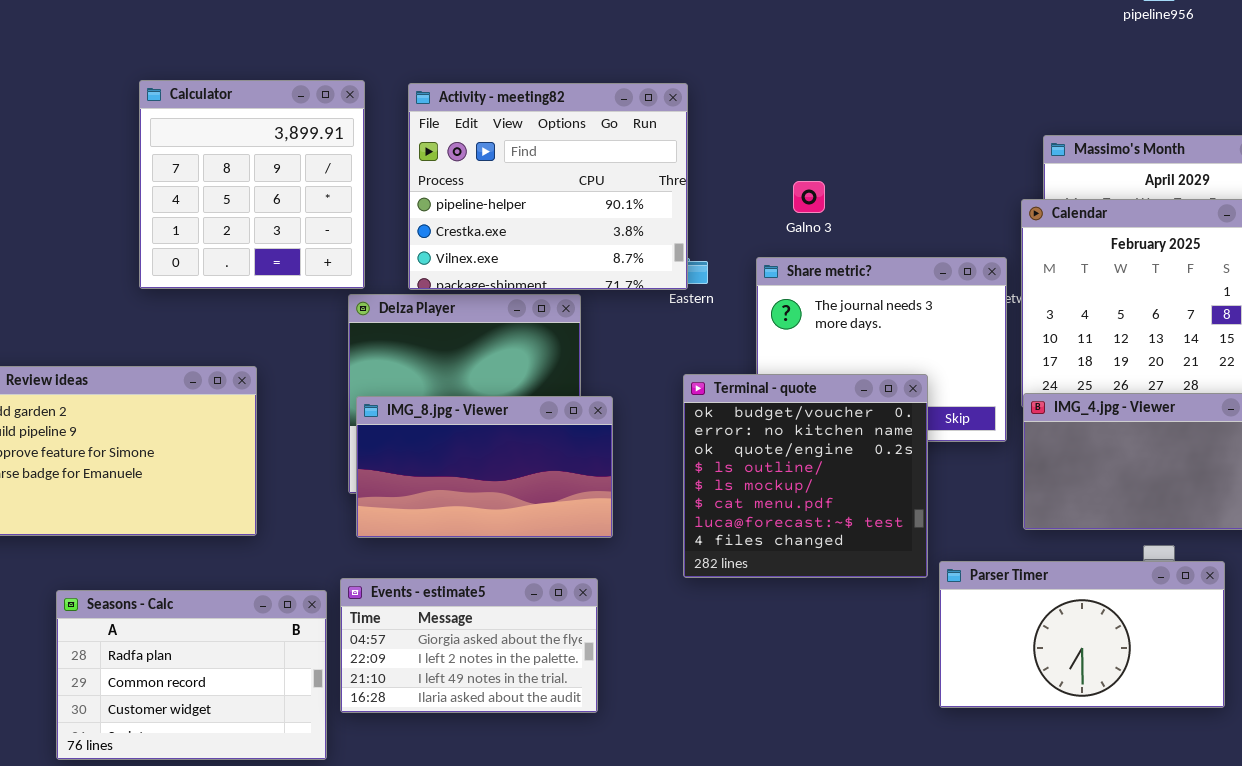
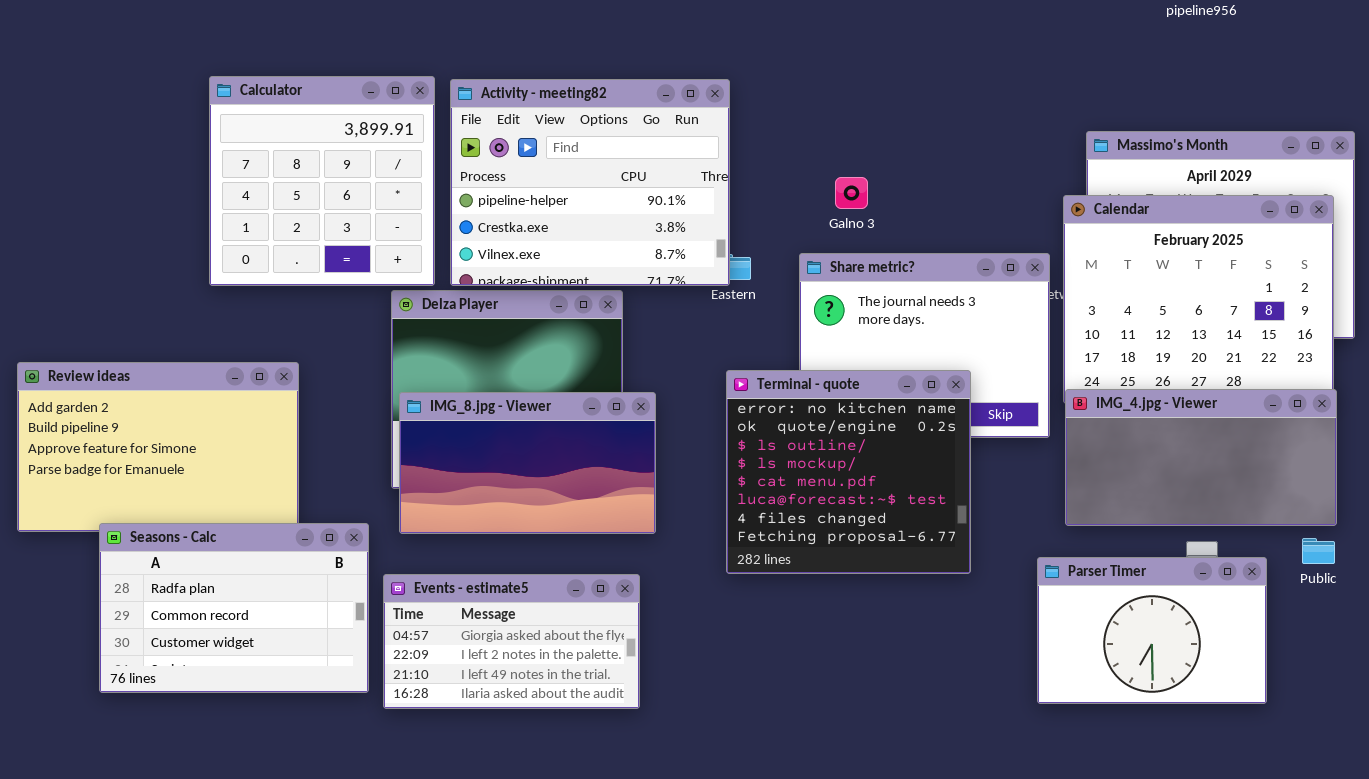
Calculator: [139,80,365,289] -> [209,76,435,286], moved
Terminal - quote: [683,374,928,578] -> [726,370,971,574], scrolled down 1 row
Parser Timer: [939,561,1225,708] -> [1037,557,1267,704], resized
Seasons - Calc: [56,590,327,760] -> [99,523,369,693], moved

